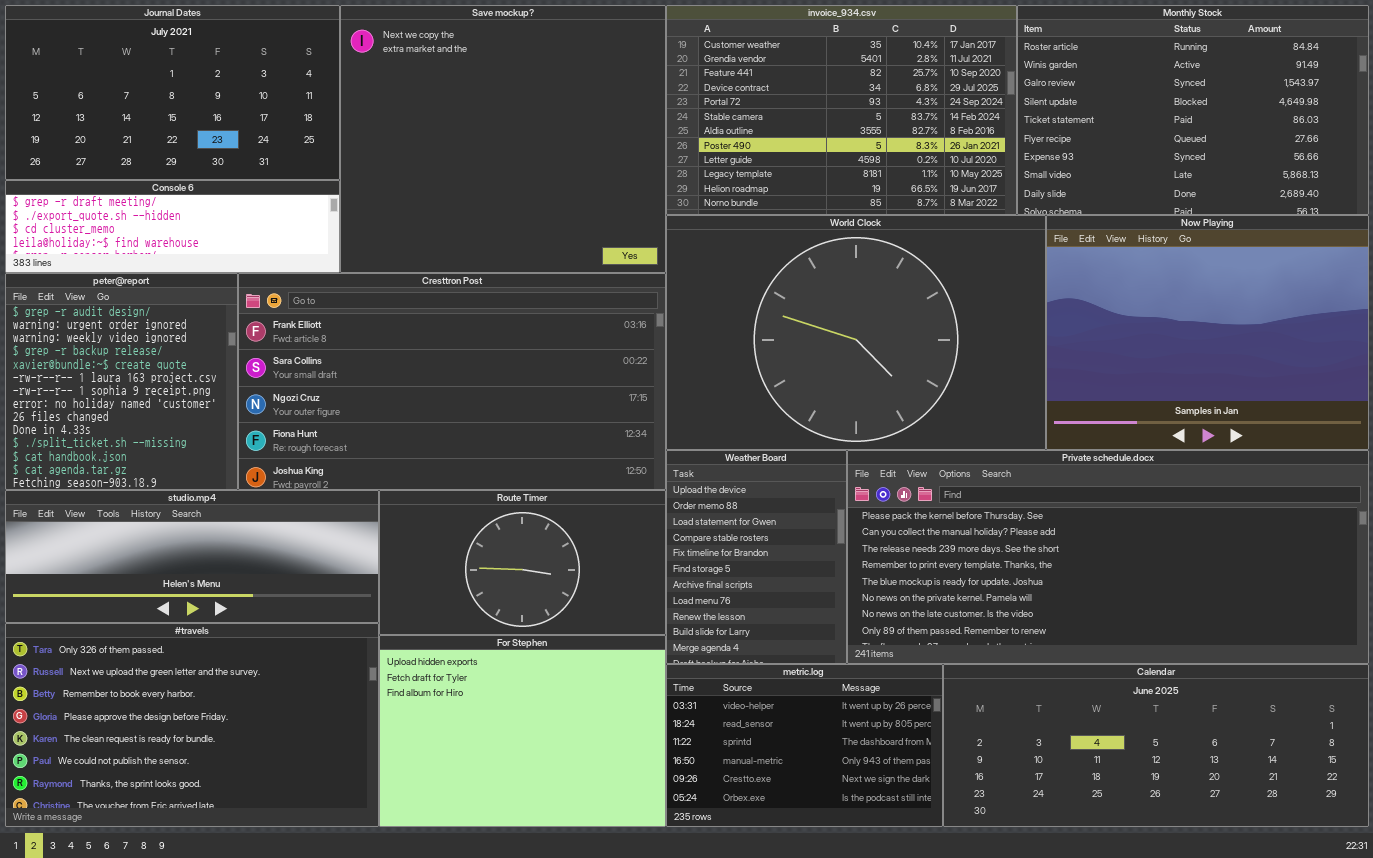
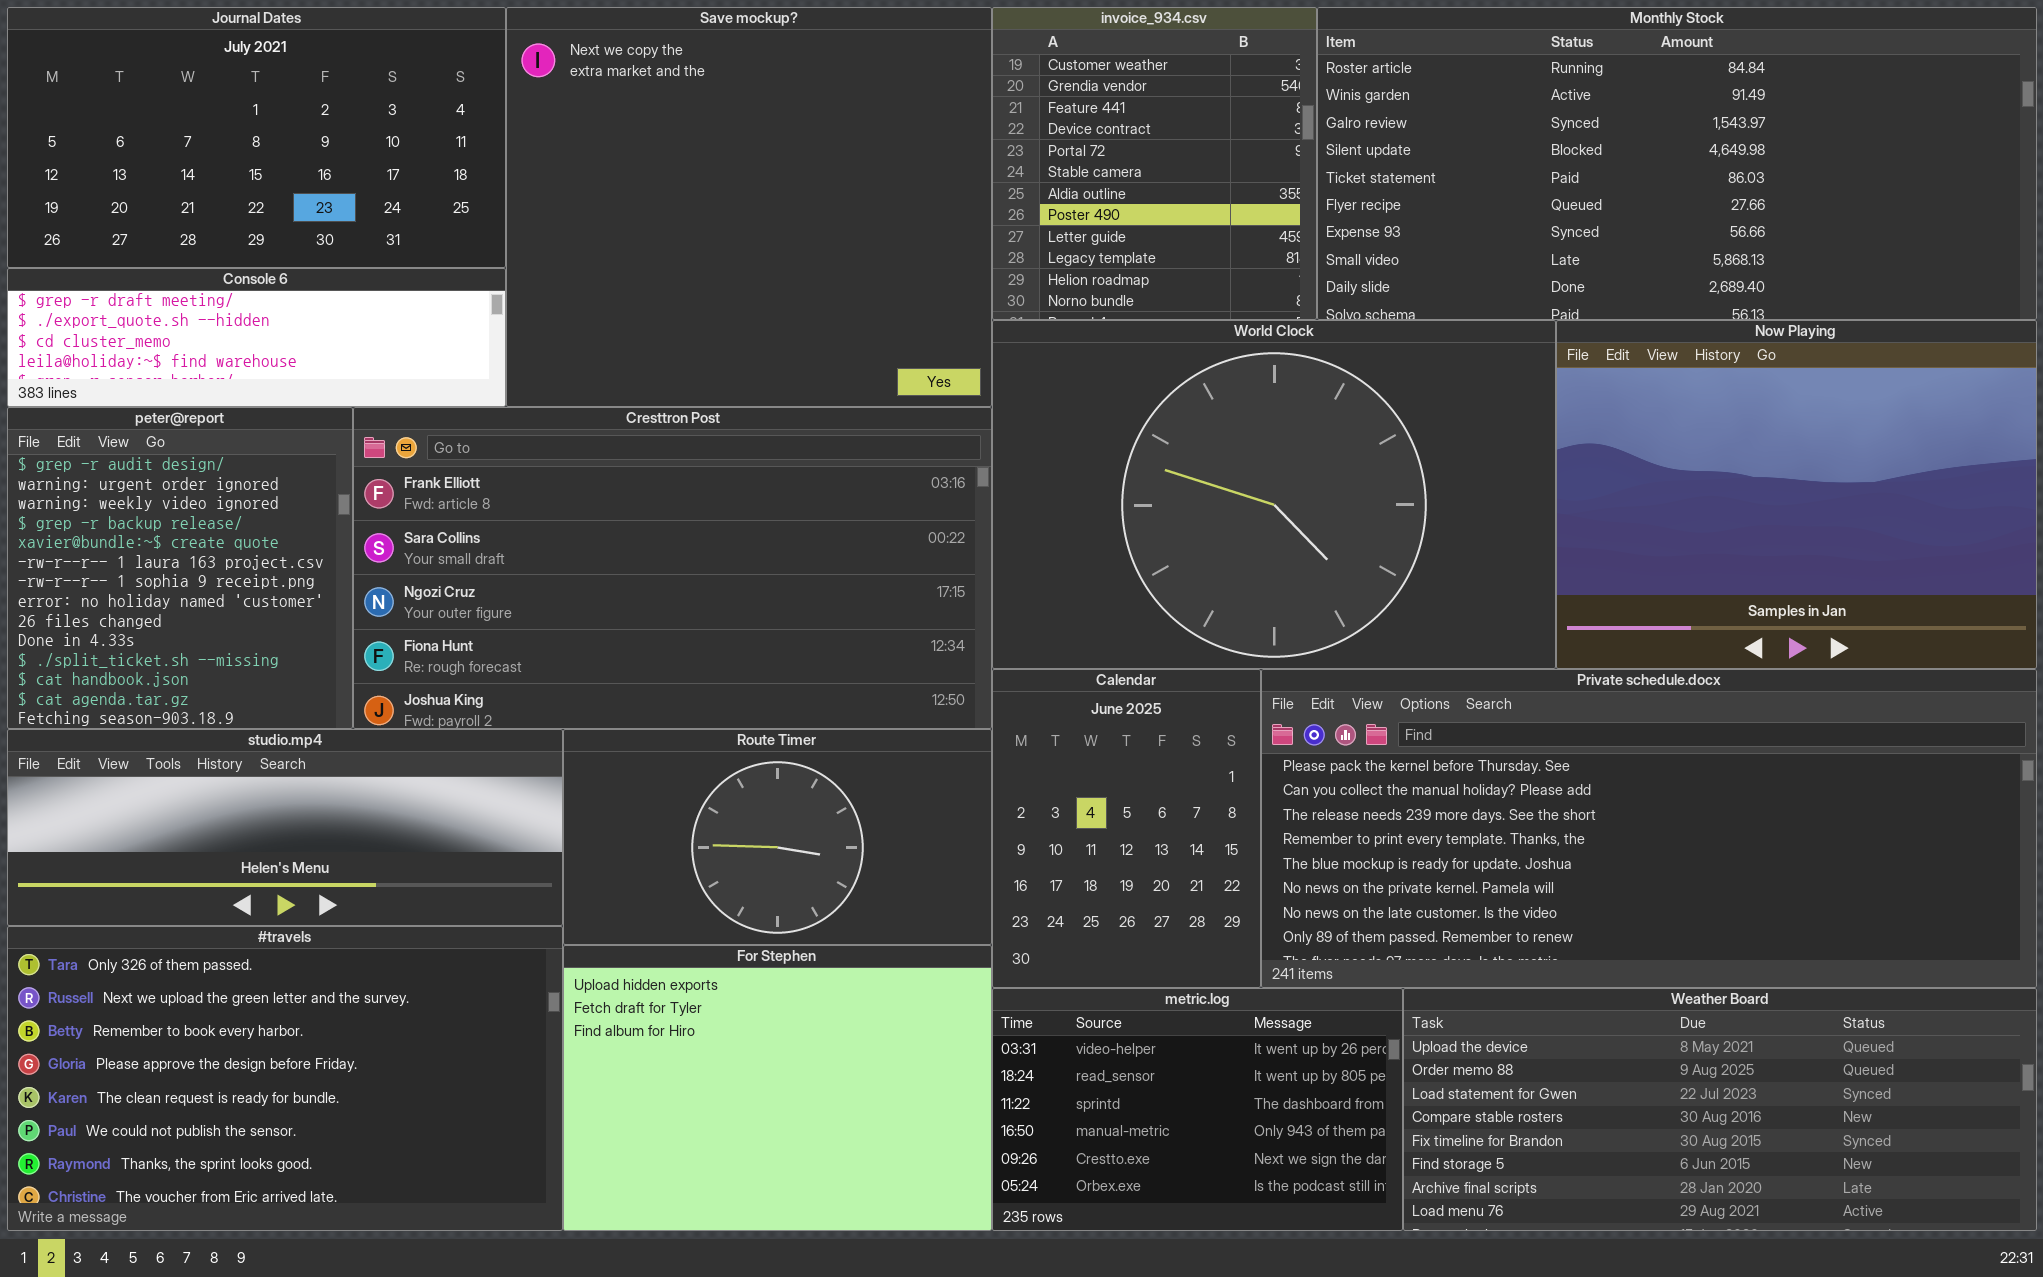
invoice_934.csv: [666,5,1017,215] -> [992,7,1317,320], resized
Monthly Stock: [1017,5,1369,215] -> [1317,7,2037,320], resized
Weather Board: [666,450,847,664] -> [1403,988,2037,1231], moved, resized
Calendar: [943,664,1369,827] -> [992,669,1261,988], moved, resized

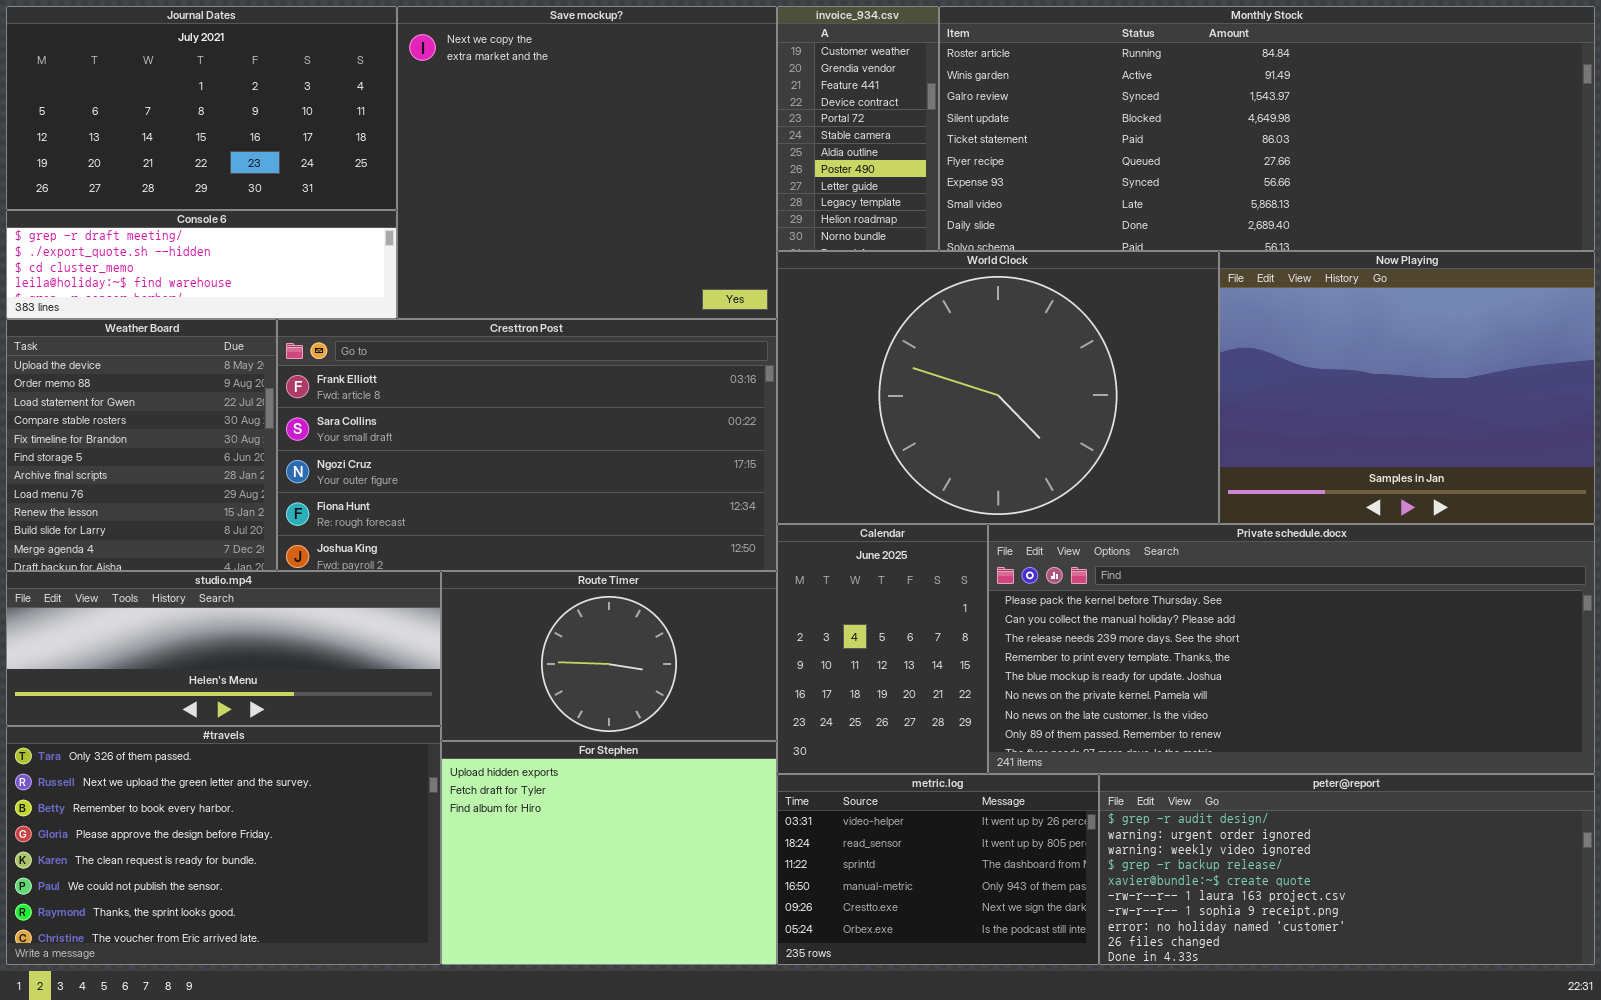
invoice_934.csv: [992,7,1317,320] -> [777,6,939,251], resized
Monthly Stock: [1317,7,2037,320] -> [939,6,1595,251], resized
peter@report: [7,407,353,729] -> [1099,774,1595,965], moved, resized
Weather Board: [1403,988,2037,1231] -> [6,319,277,571], moved, resized

